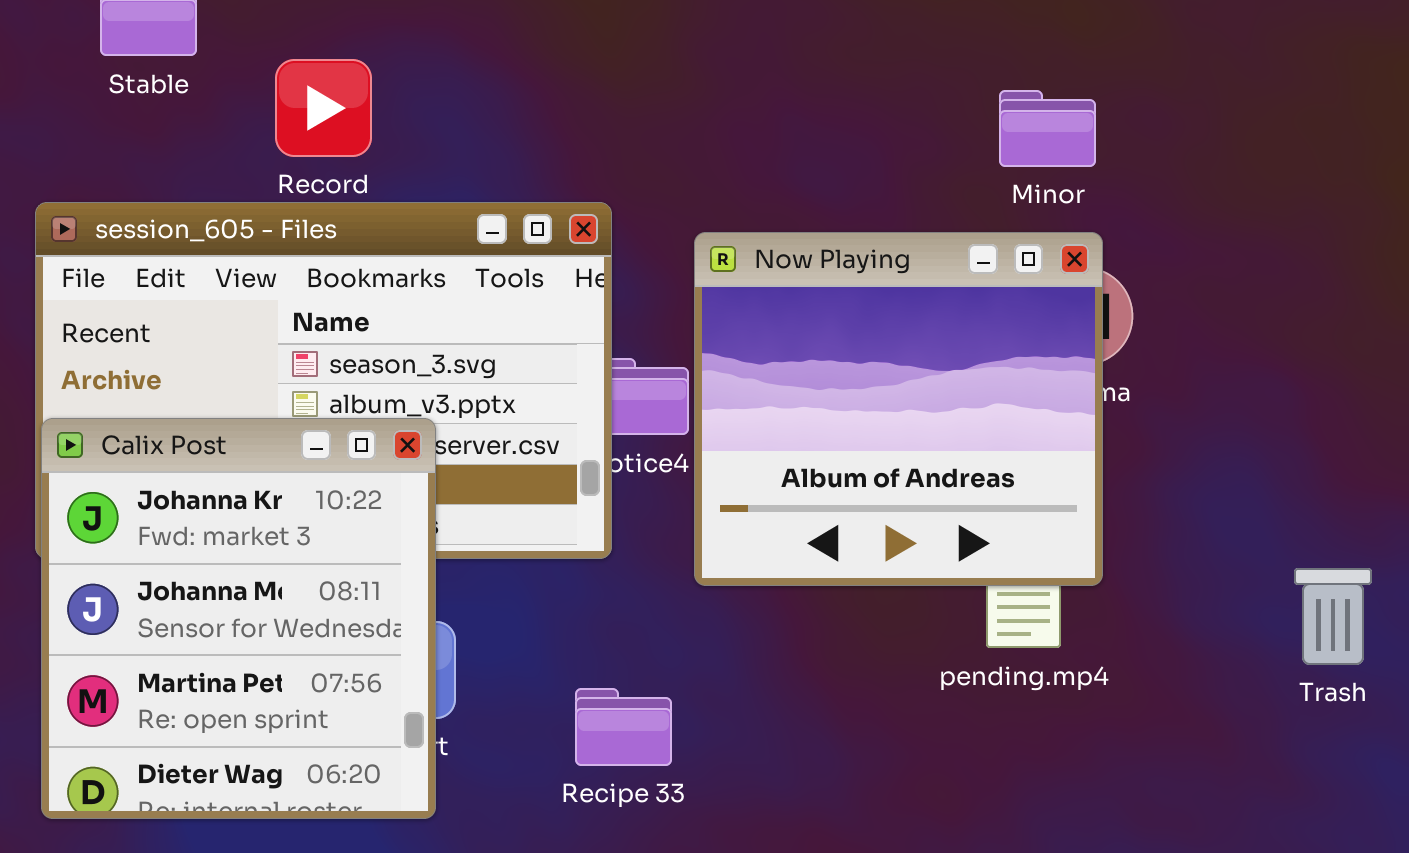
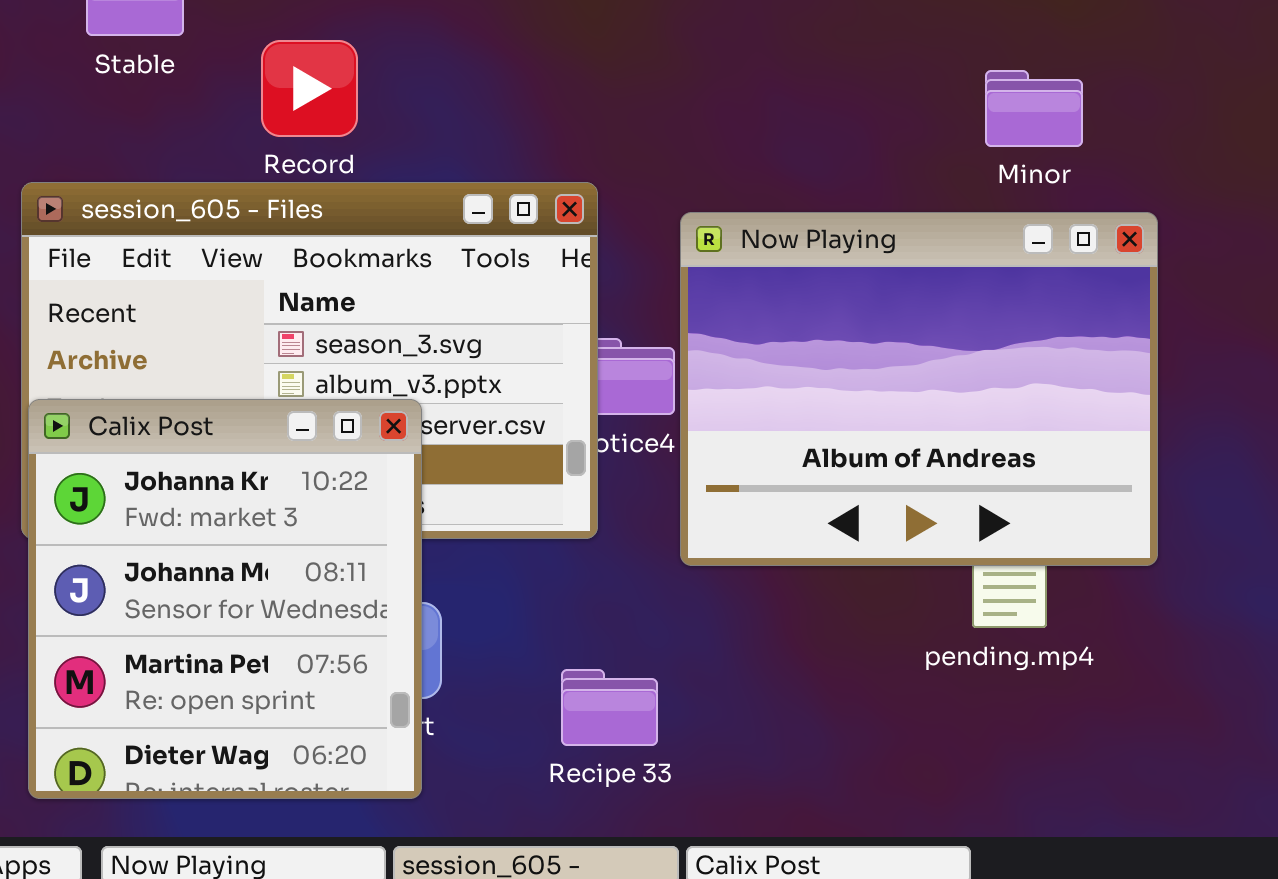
Now Playing: [694,232,1103,586] -> [680,212,1158,566], resized

